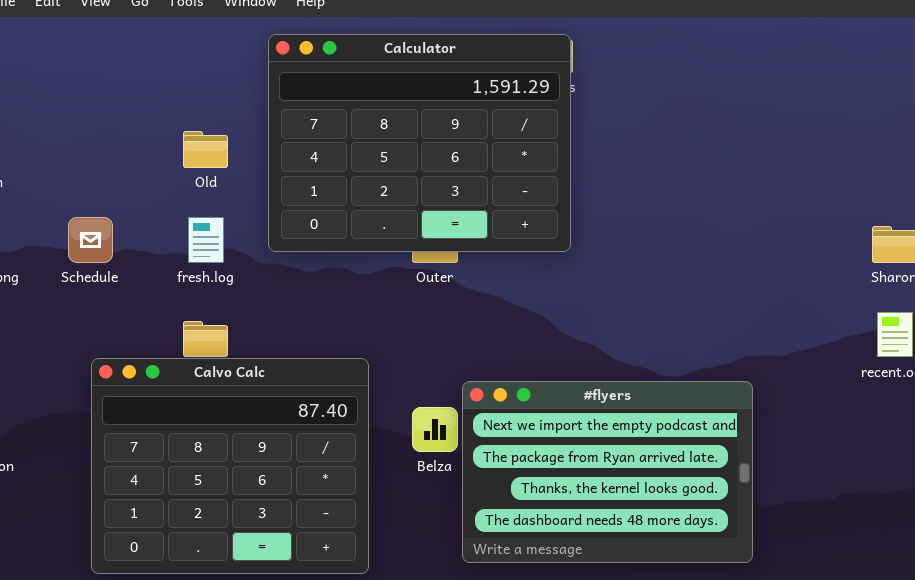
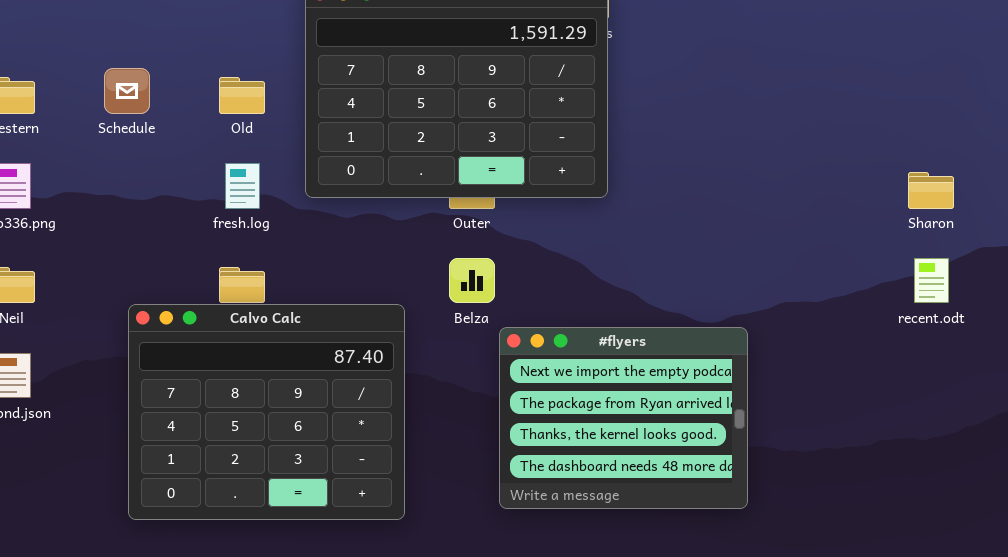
Schedule: [68,217,113,263] -> [104,68,150,114], moved
#flyers: [462,381,753,563] -> [499,327,748,509], resized
Belza: [412,407,458,452] -> [449,258,495,303], moved

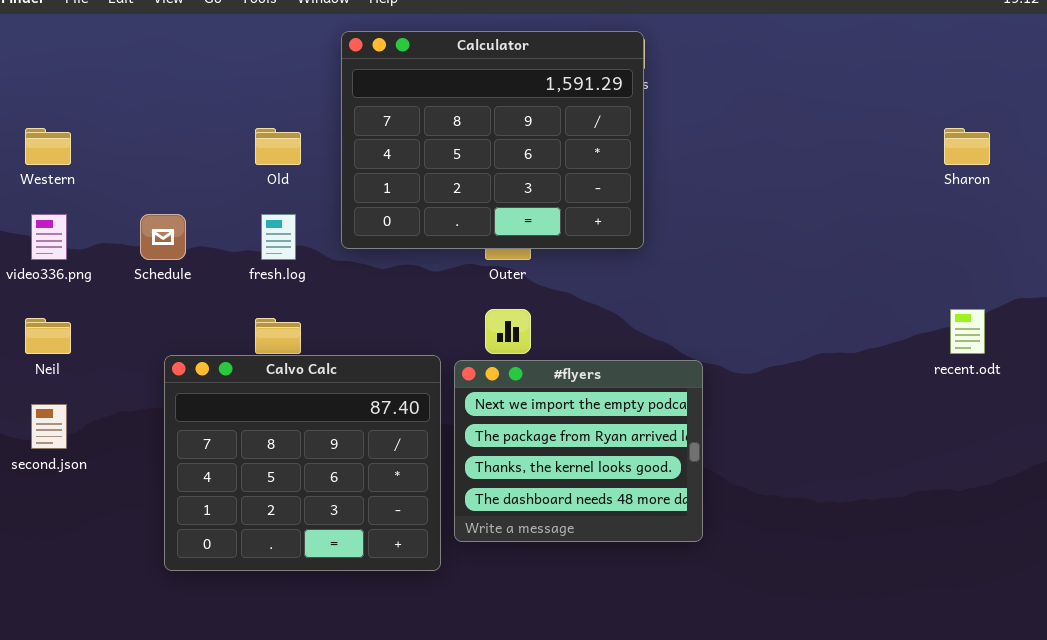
Schedule: [104,68,150,114] -> [140,214,186,260], moved
Sharon: [908,172,954,209] -> [944,128,990,165], moved
#flyers: [499,327,748,509] -> [454,360,703,542], moved

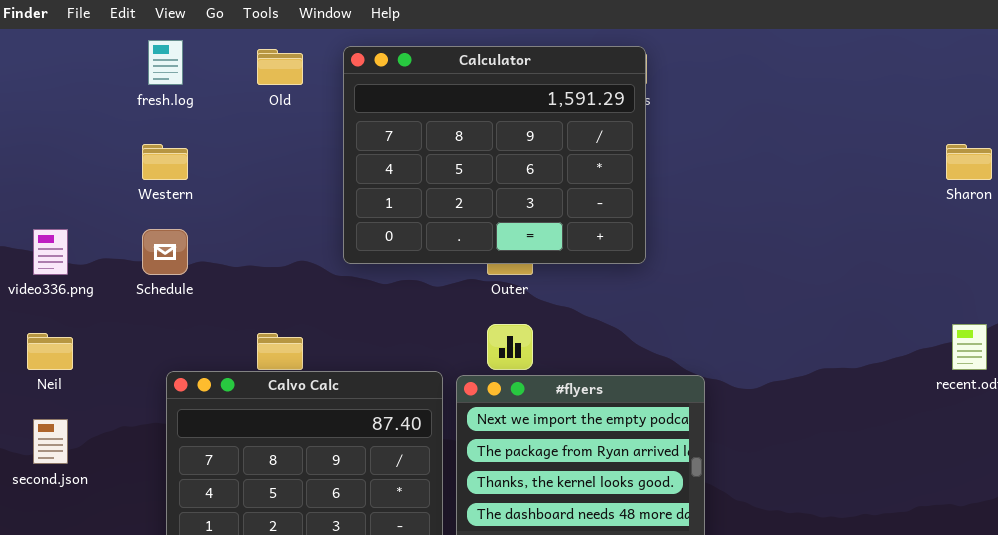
Western: [25,128,71,165] -> [142,144,188,180], moved
Old: [255,128,301,165] -> [257,49,303,85], moved
fresh.log: [261,214,296,260] -> [148,40,183,85], moved

